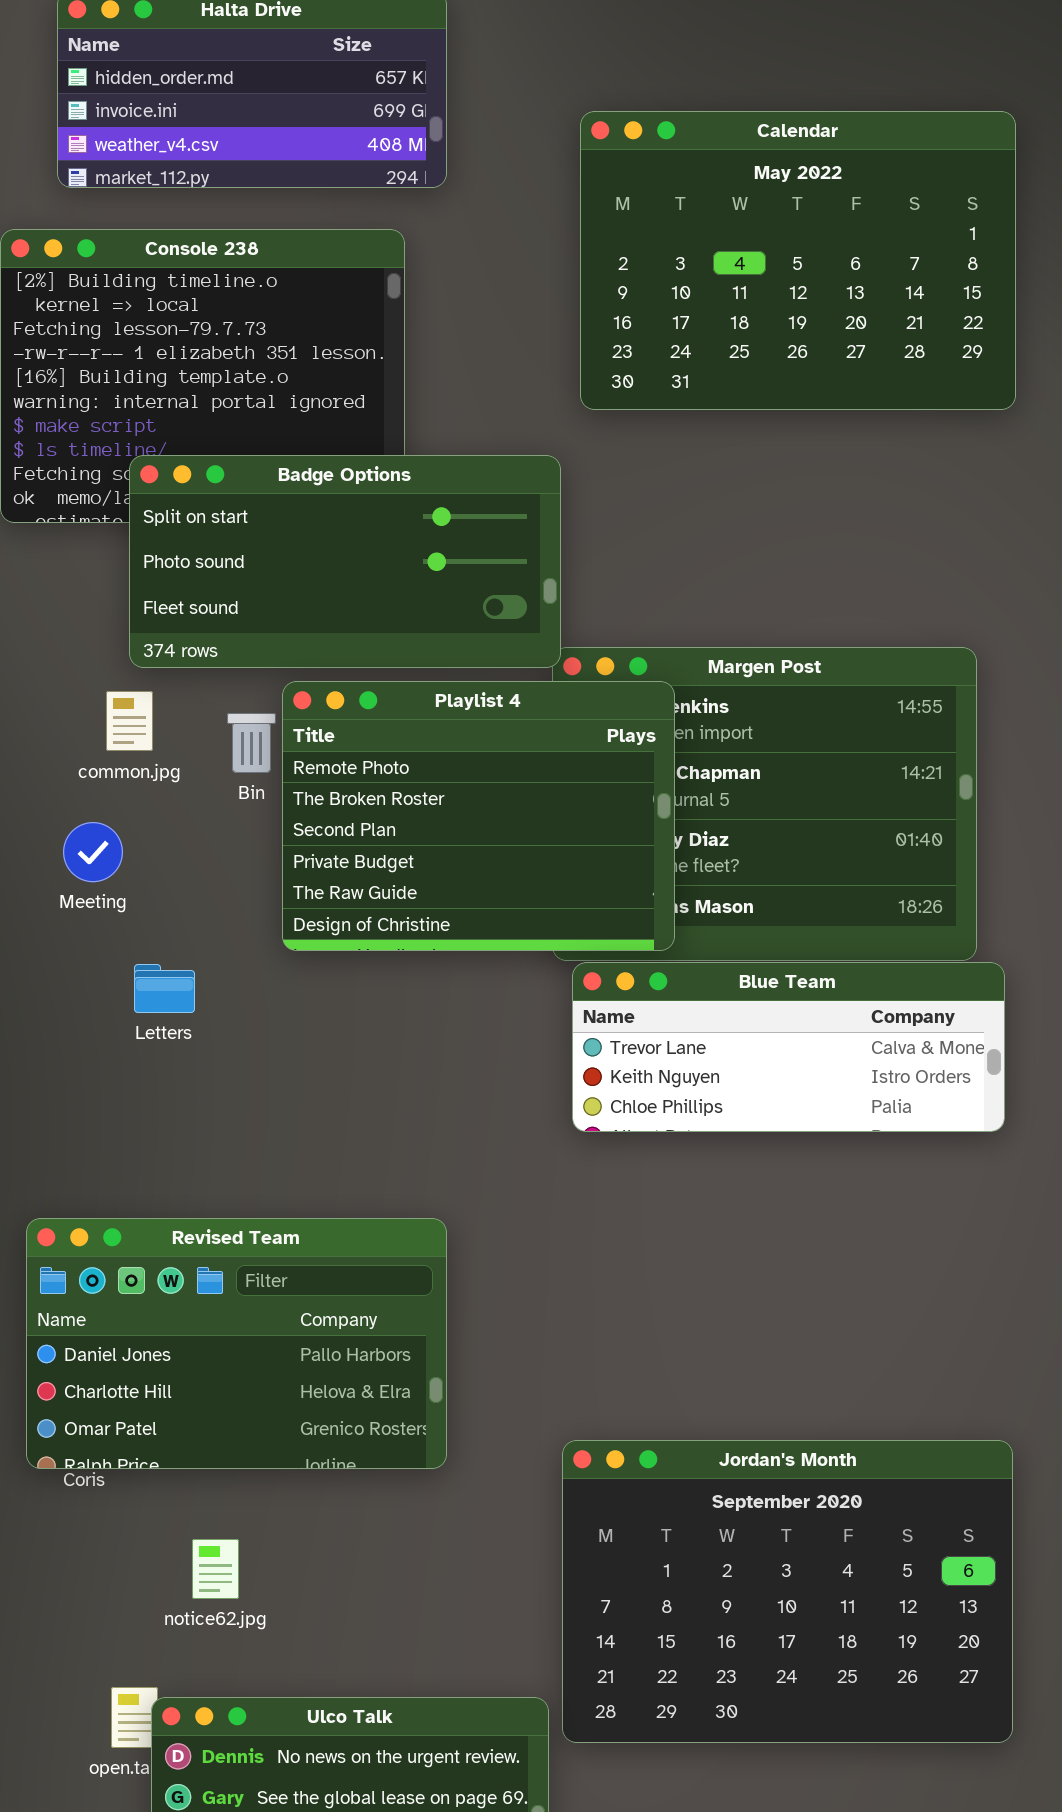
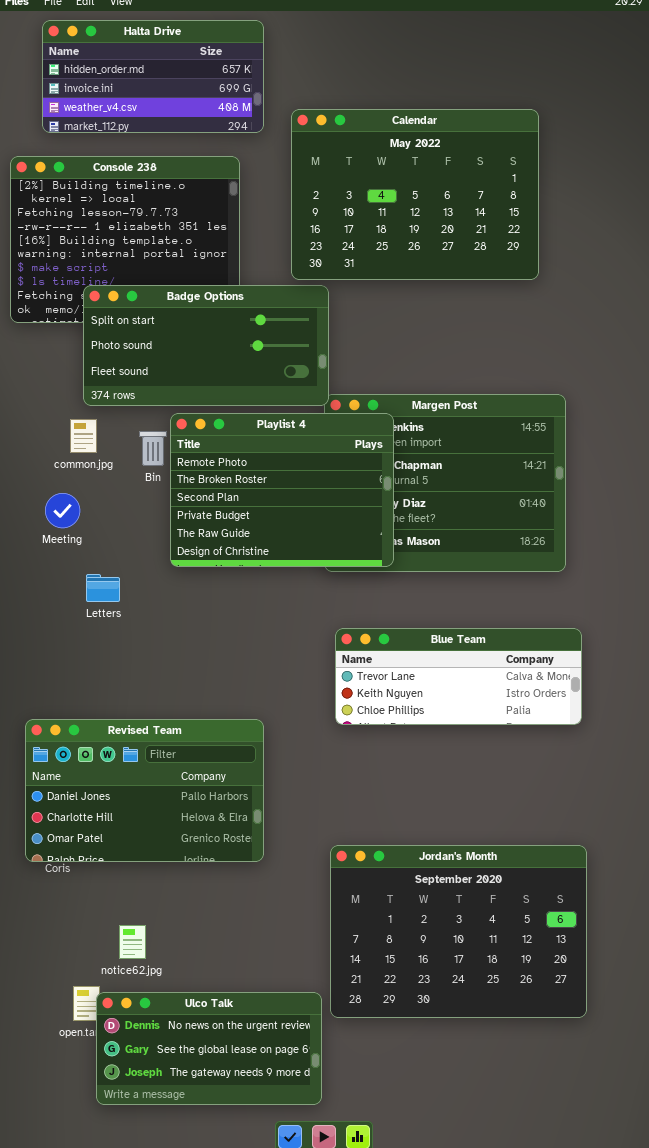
Calendar: [580,111,1016,410] -> [291,109,539,280], moved
Blue Team: [572,962,1005,1132] -> [335,628,582,725], moved
notice62.jpg: [192,1539,239,1599] -> [119,925,146,959], moved

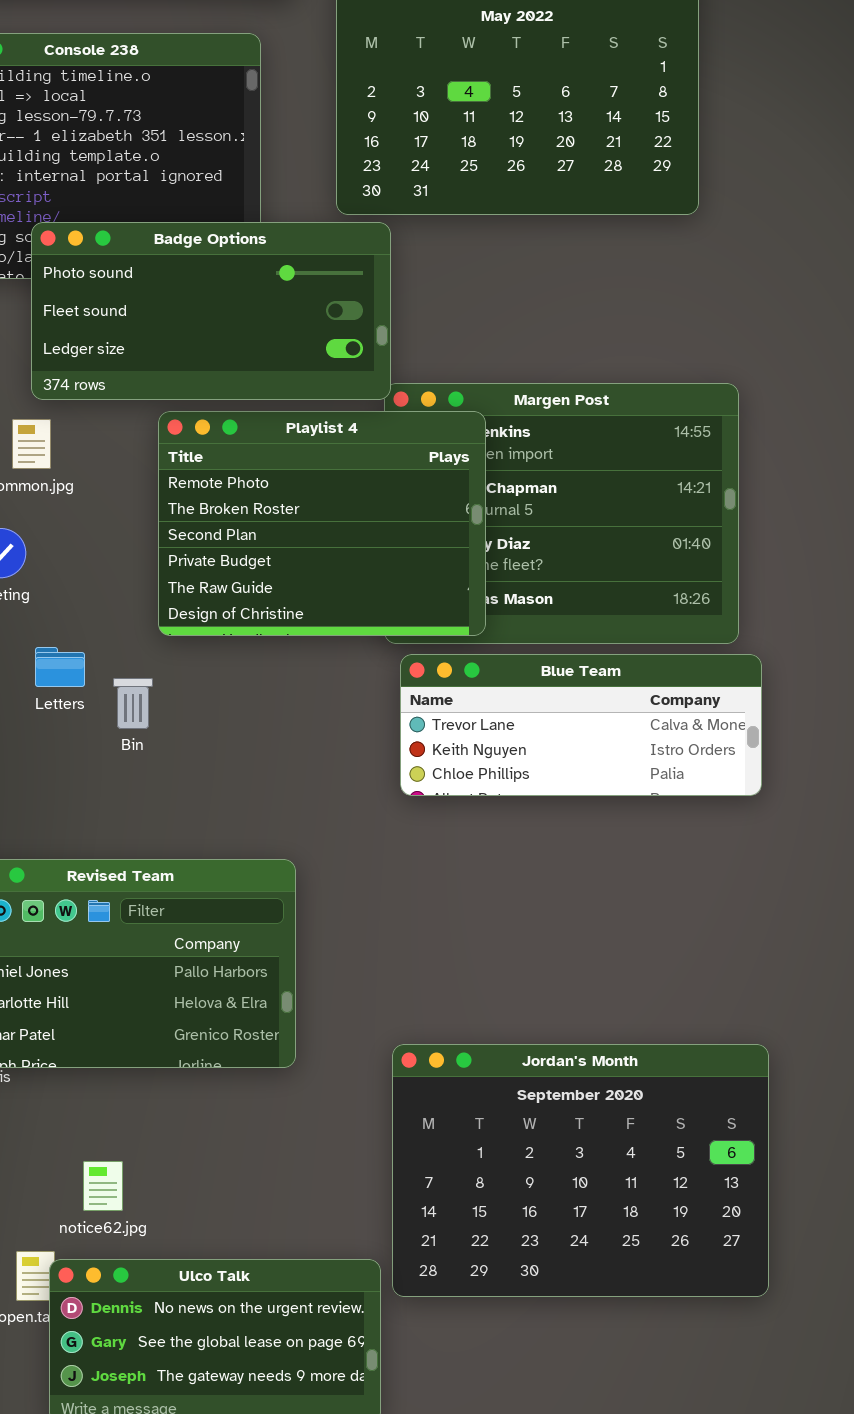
Badge Options: [83,285,329,406] -> [31,222,391,400], scrolled down 1 row
Bin: [139,431,167,466] -> [113,678,153,729], moved
Blue Team: [335,628,582,725] -> [400,654,762,796], moved

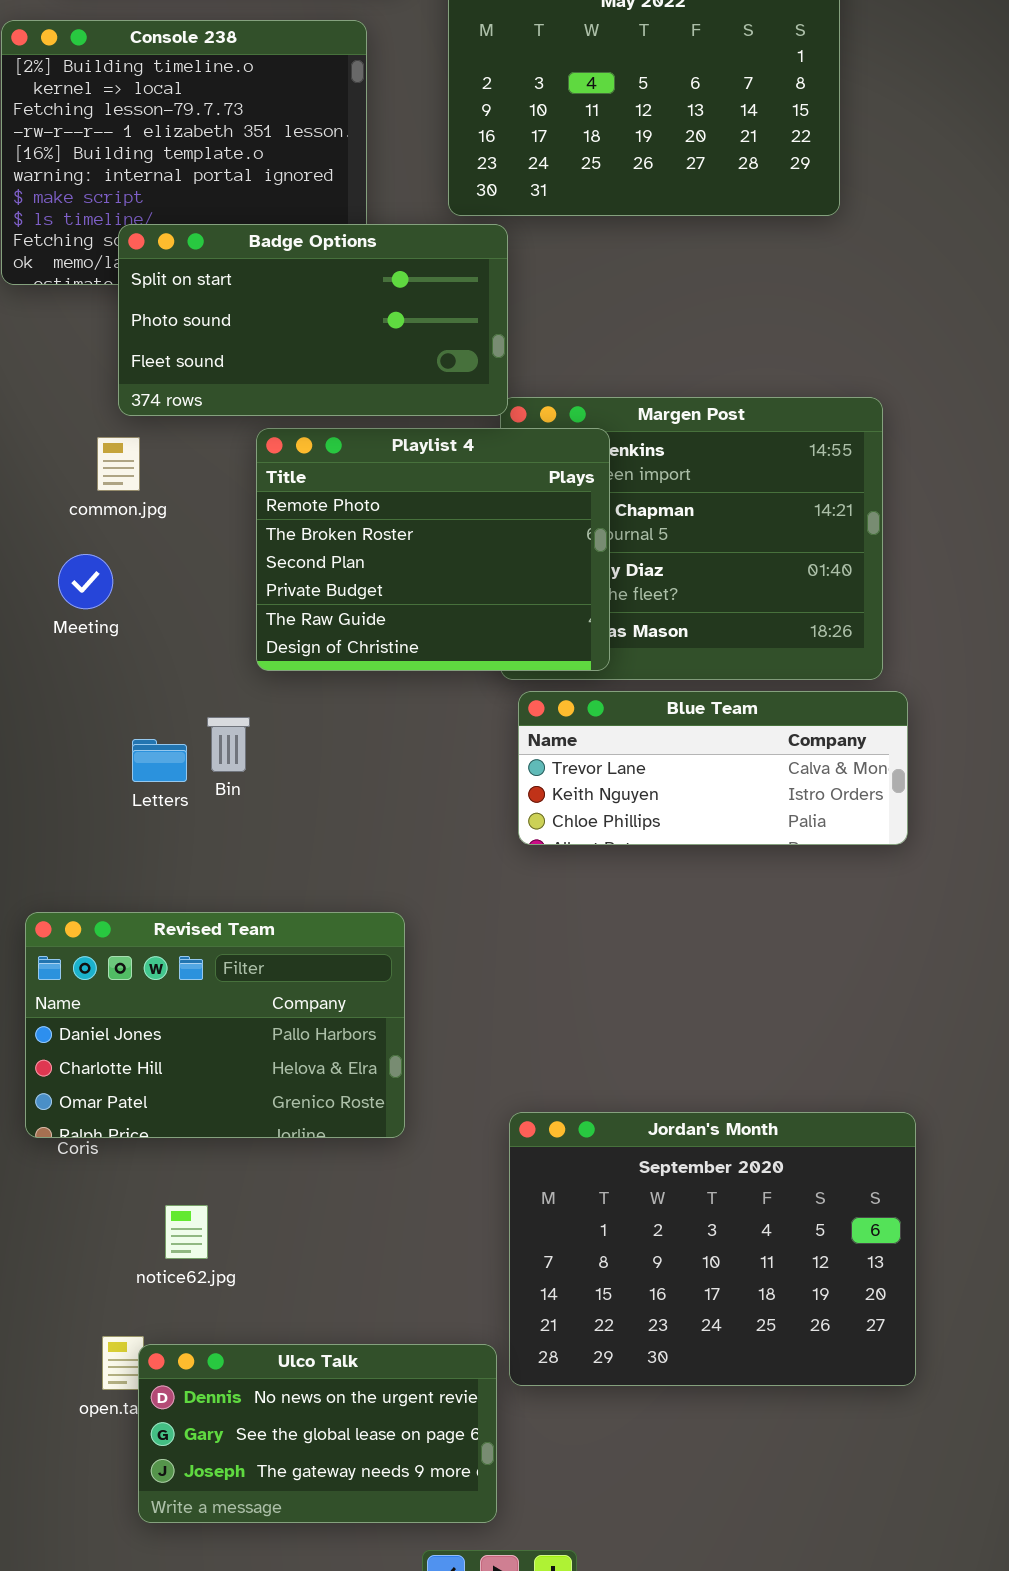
Badge Options: [31,222,391,400] -> [118,224,508,416], scrolled up 1 row
Letters: [35,647,85,687] -> [132,739,187,782], moved
notice62.jpg: [83,1161,123,1211] -> [165,1205,208,1259], moved

